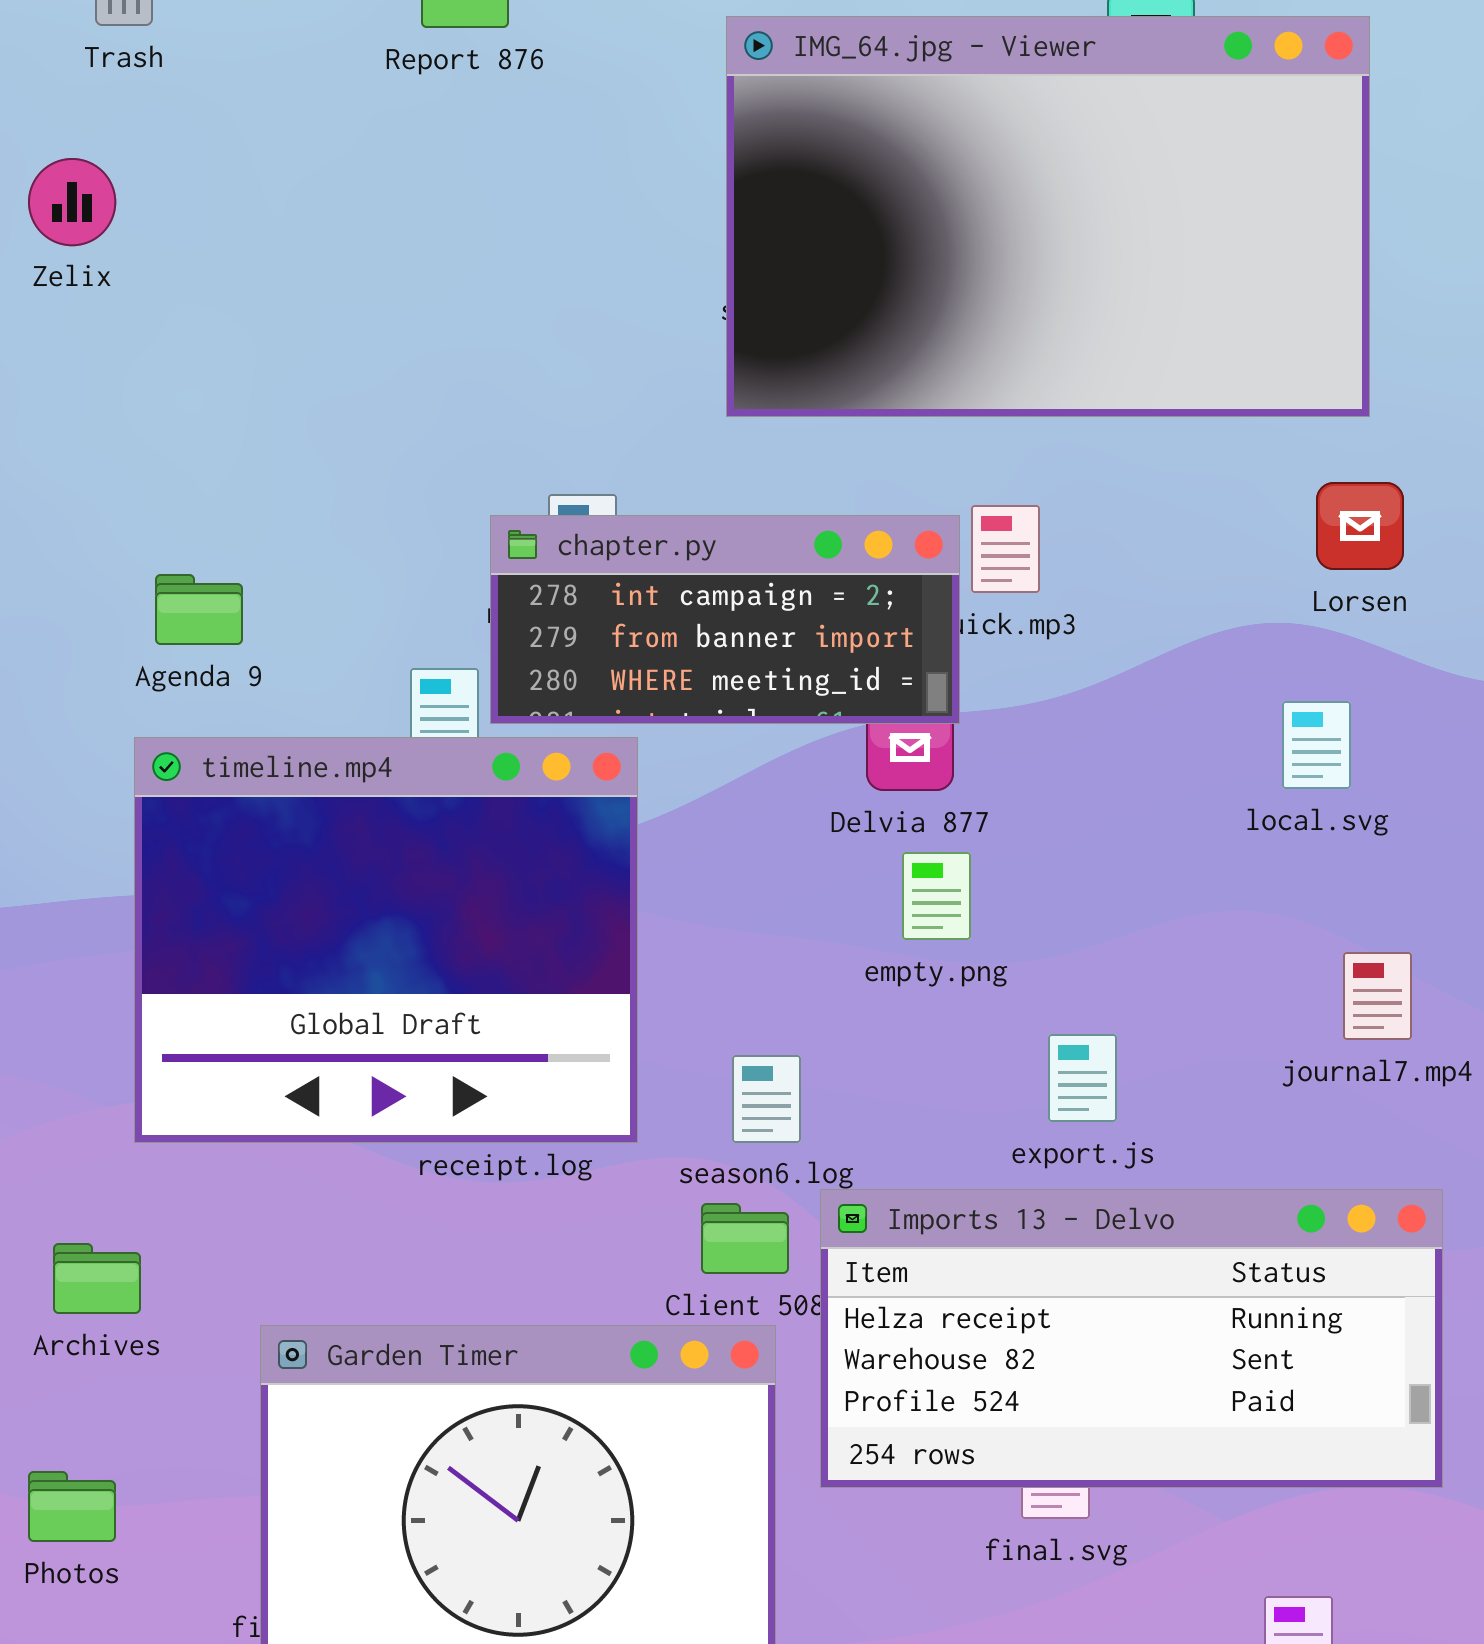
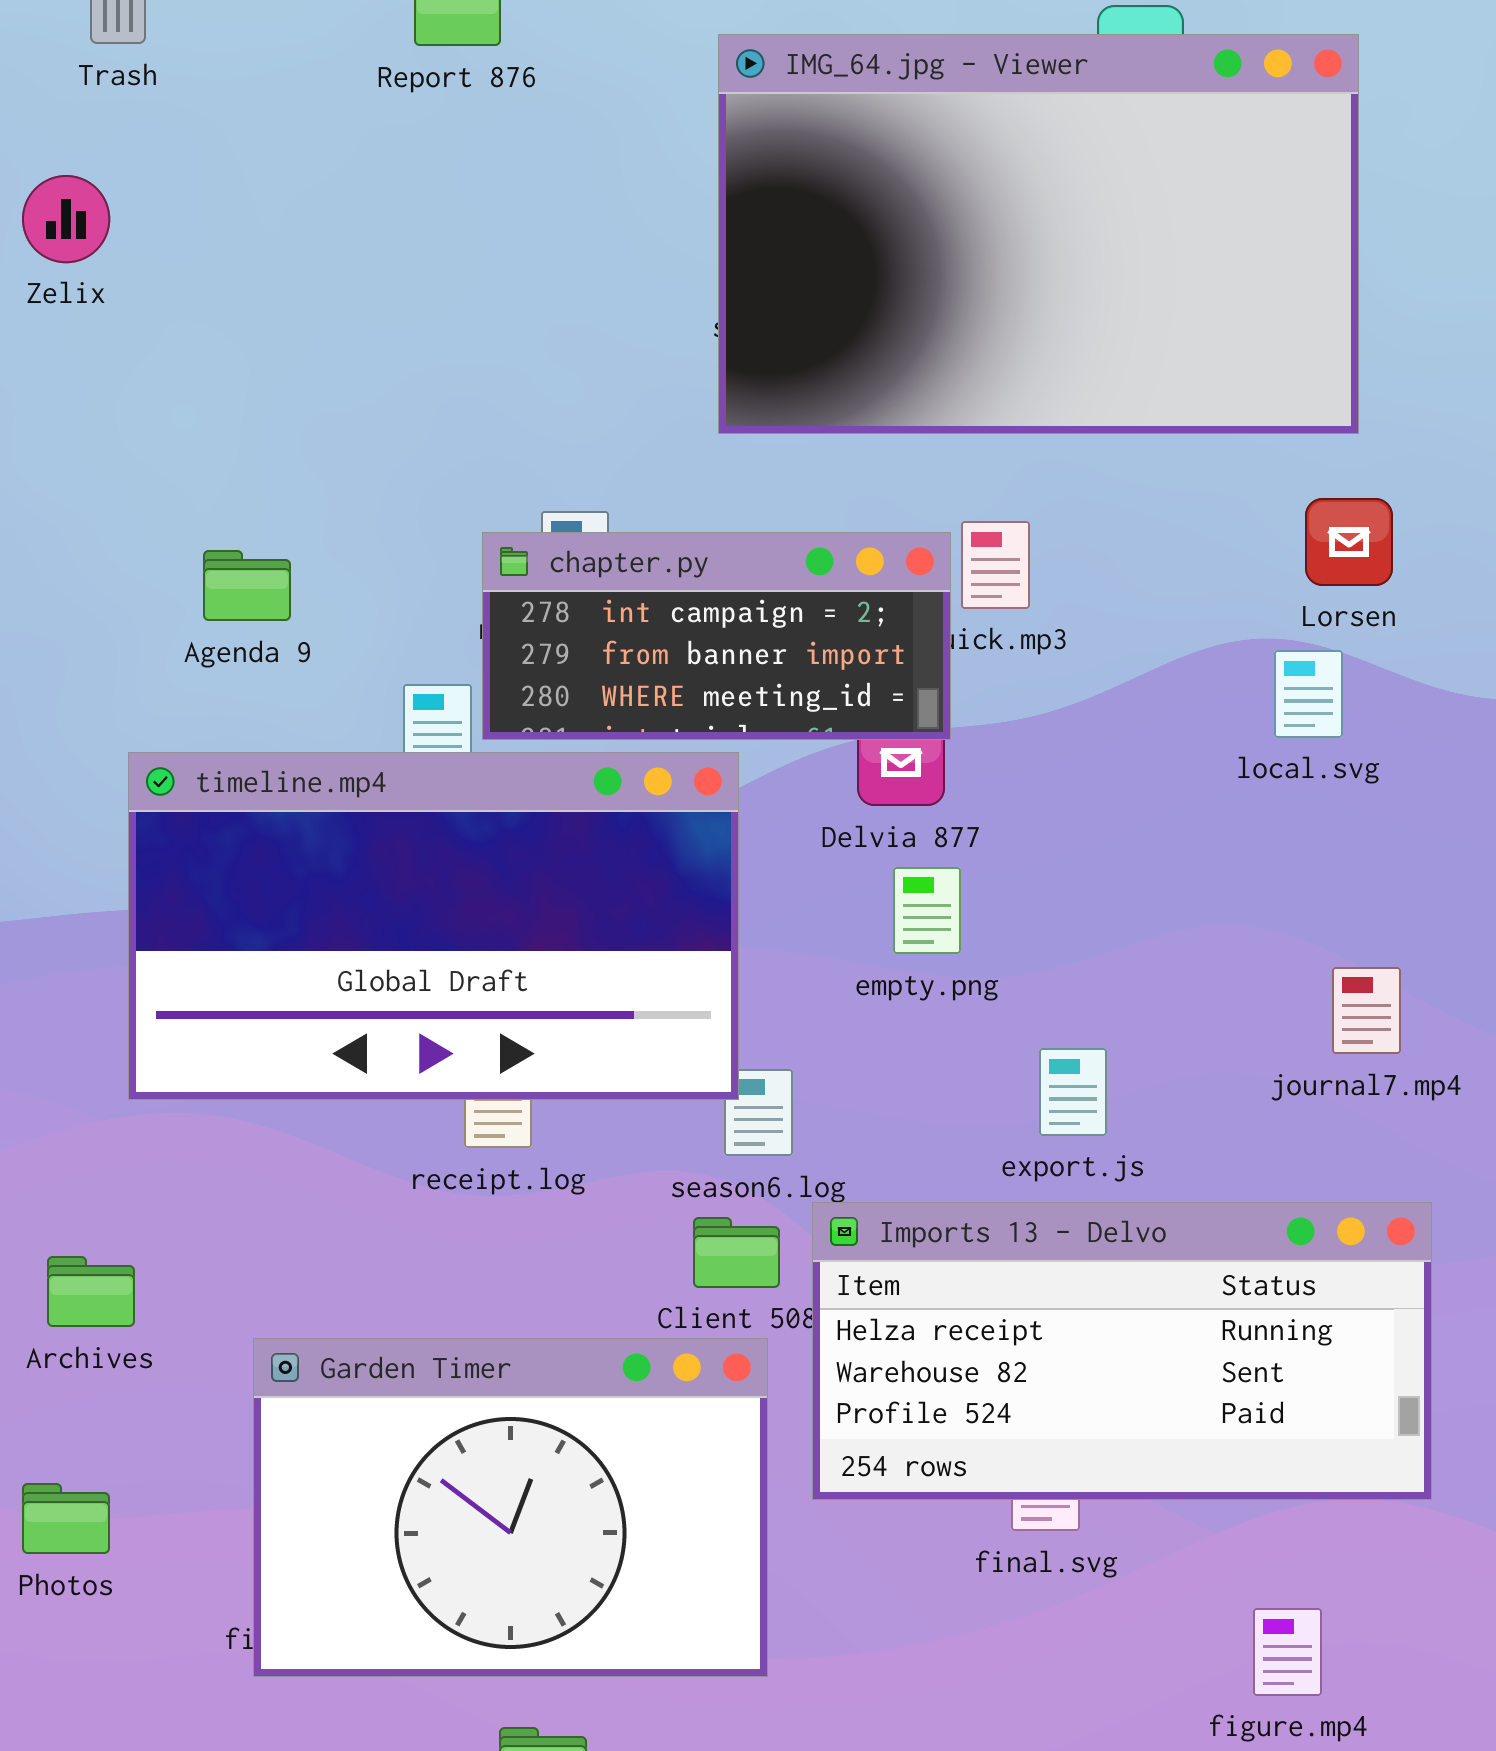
Agenda 9: [155,574,243,645] -> [203,550,291,621], moved
local.svg: [1282,701,1351,789] -> [1274,650,1343,738], moved
timeline.mp4: [134,737,638,1143] -> [128,752,739,1100], resized

